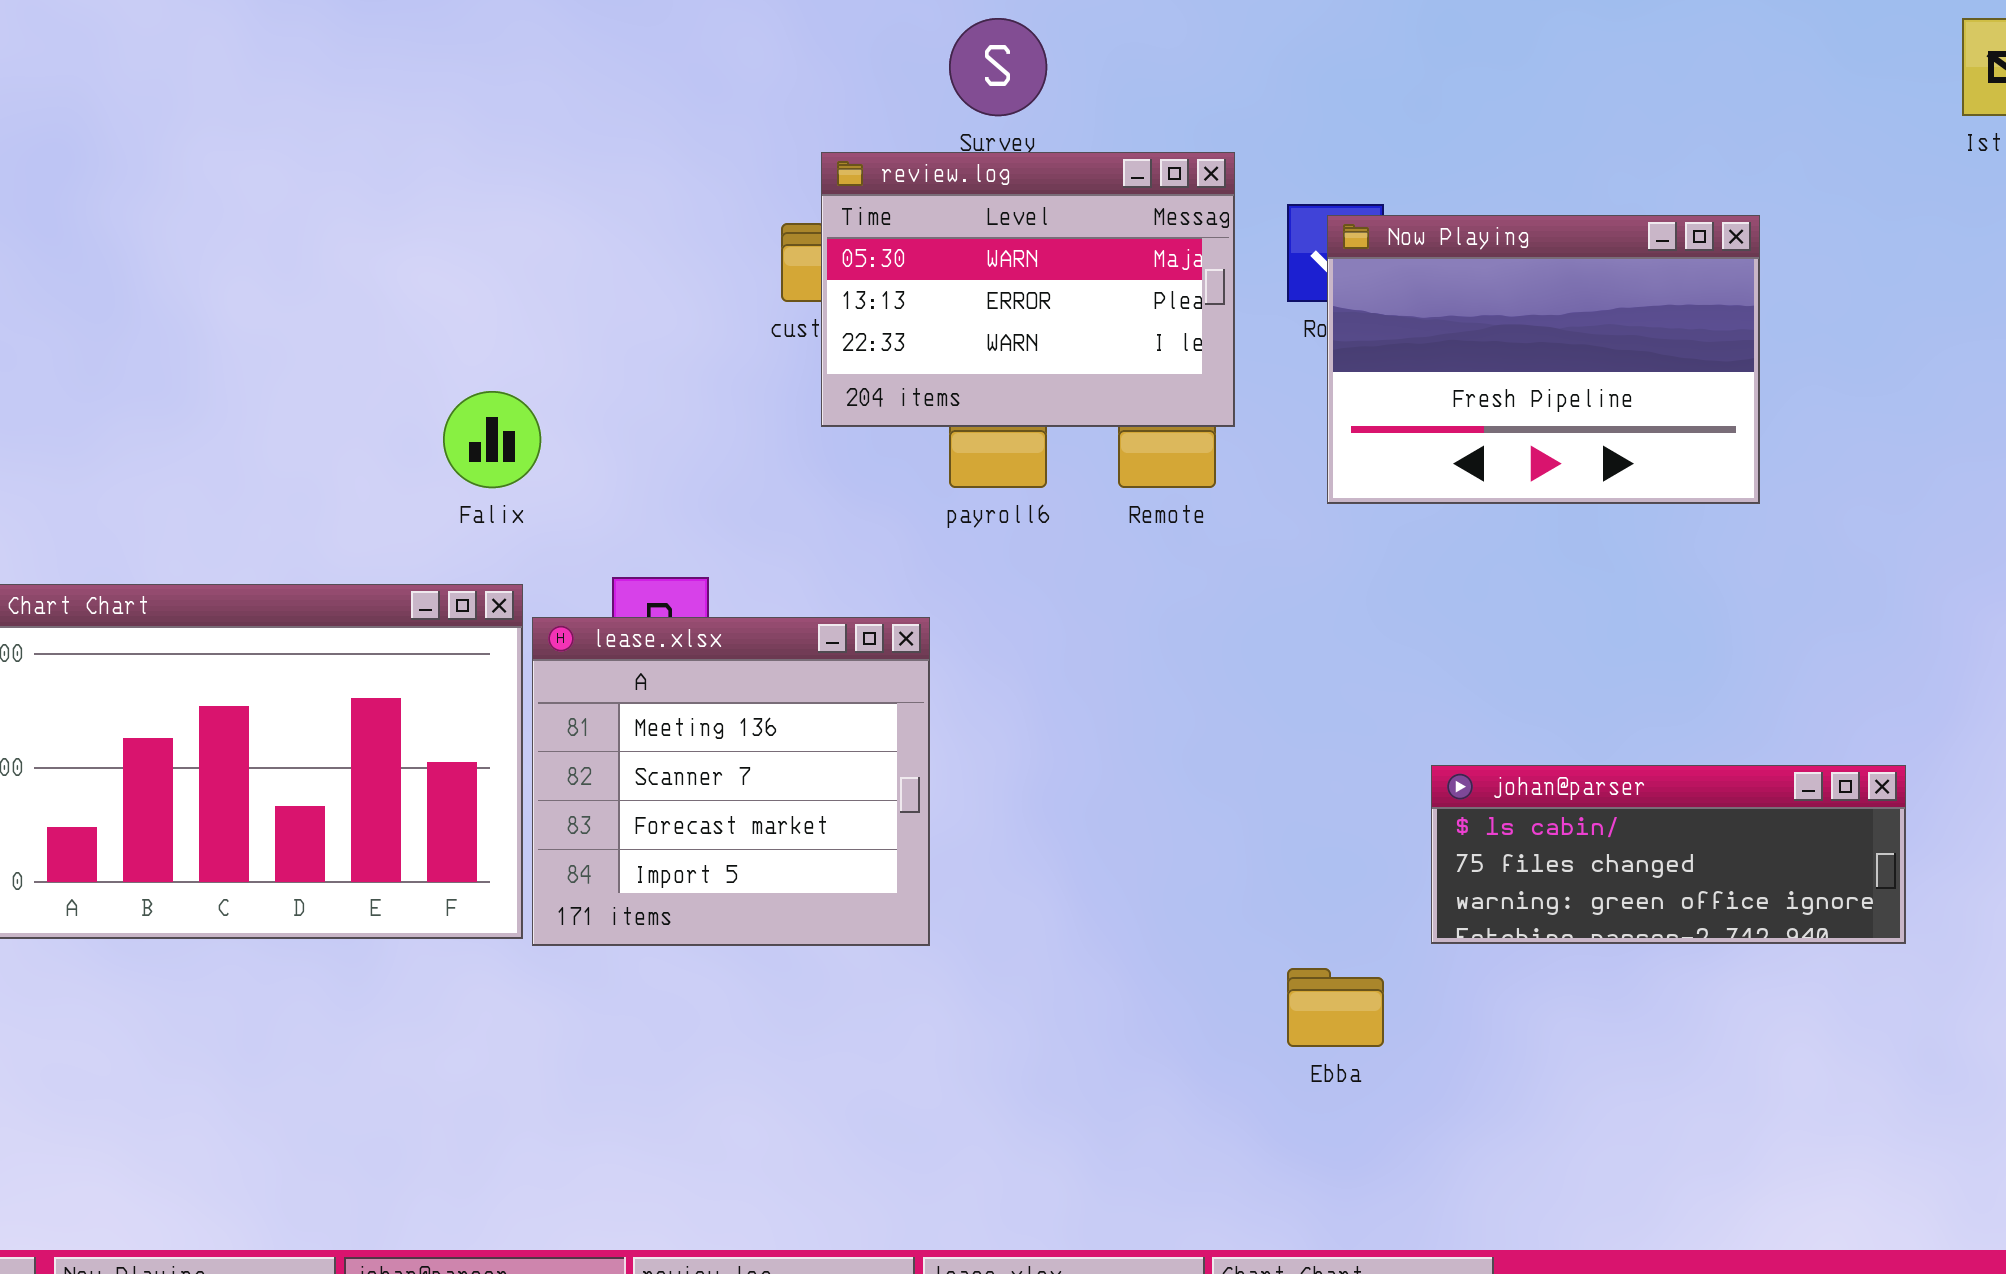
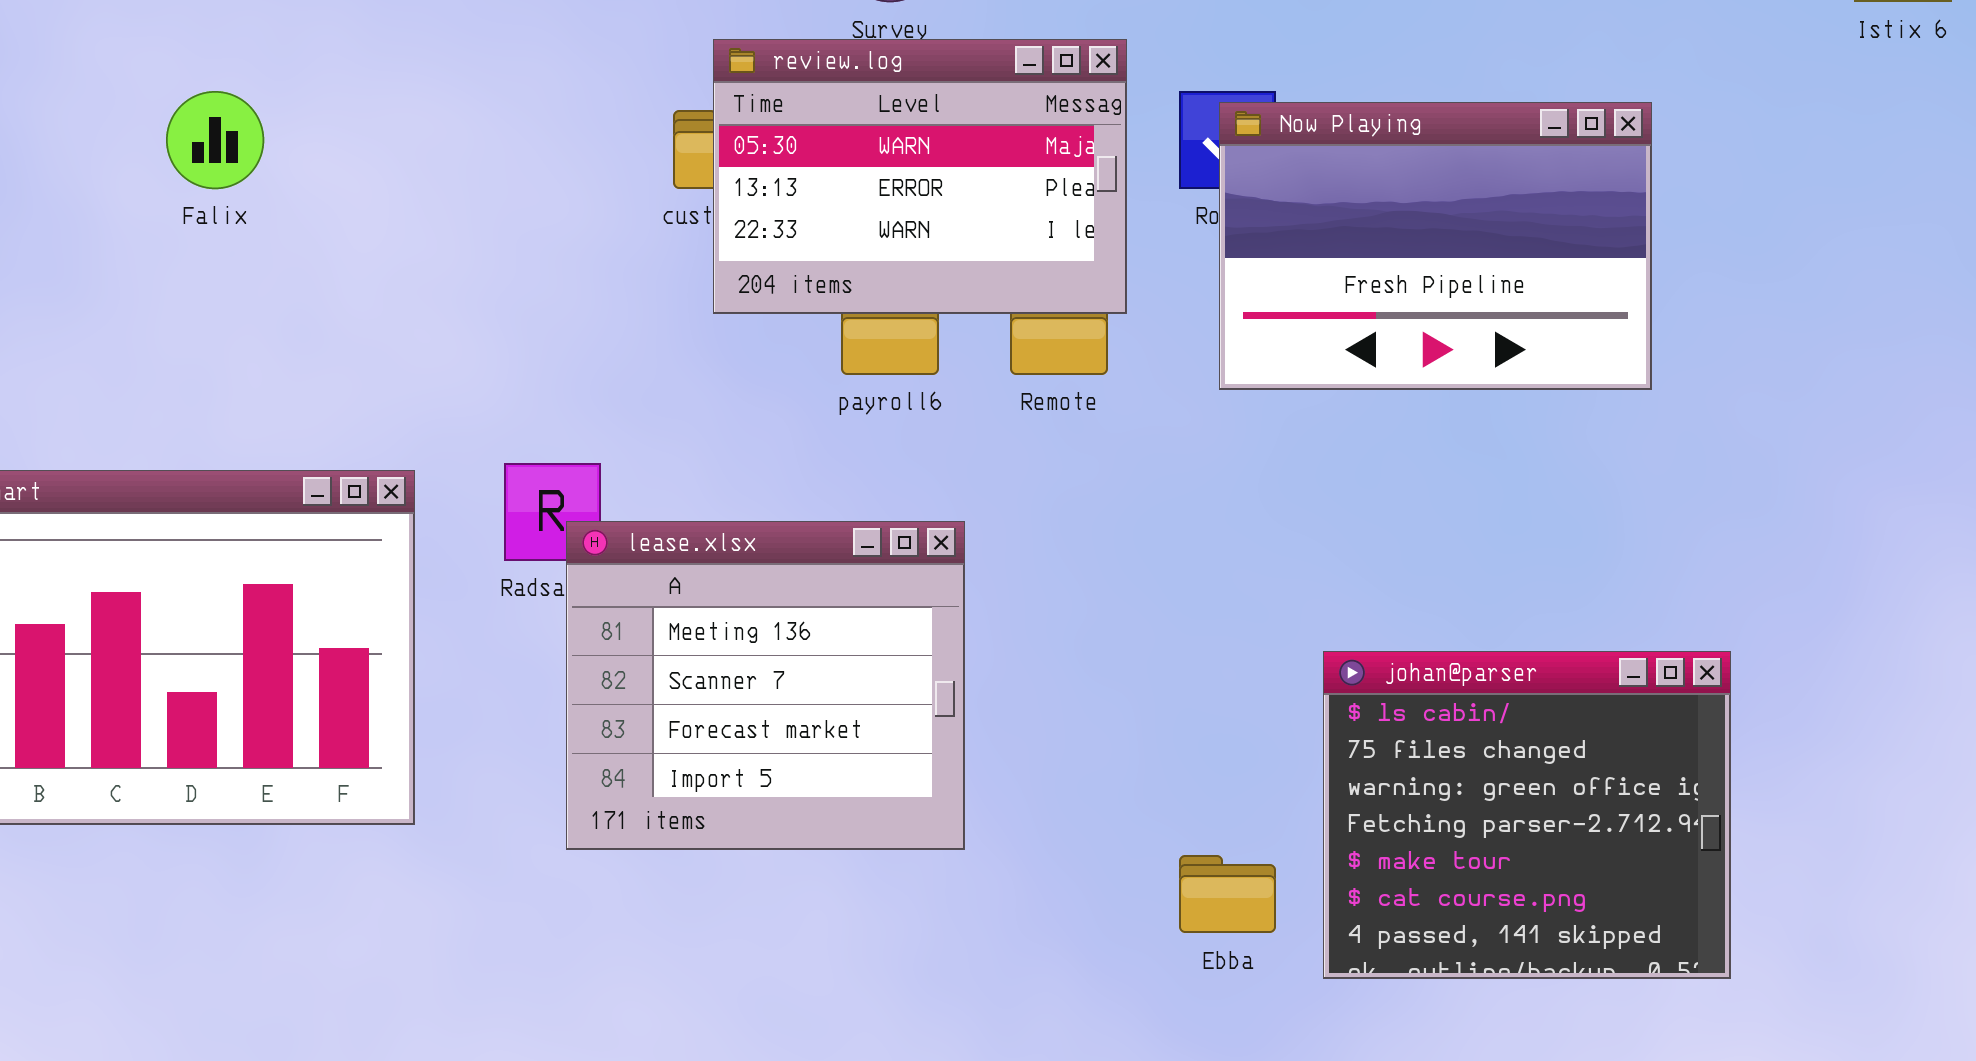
Falix: [443,391,541,488] -> [166,91,264,189], moved
lease.xlsx: [532,617,930,946] -> [566,521,965,850], moved
johan@parser: [1431,765,1906,944] -> [1323,651,1731,979], resized

